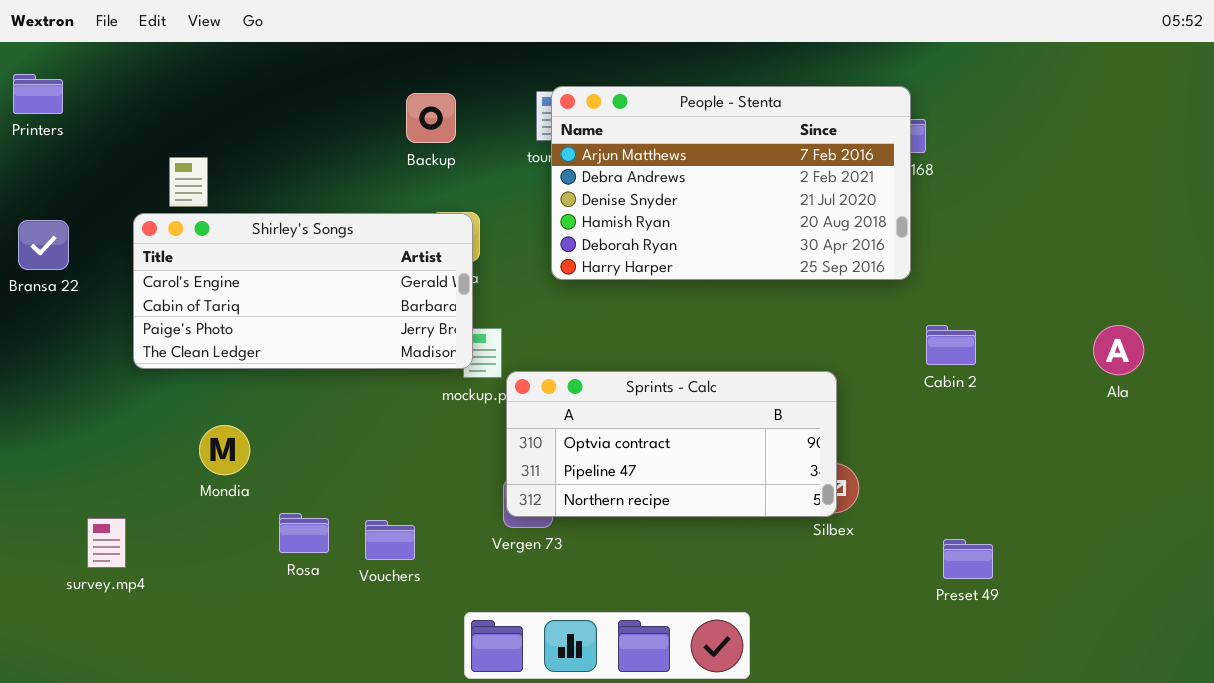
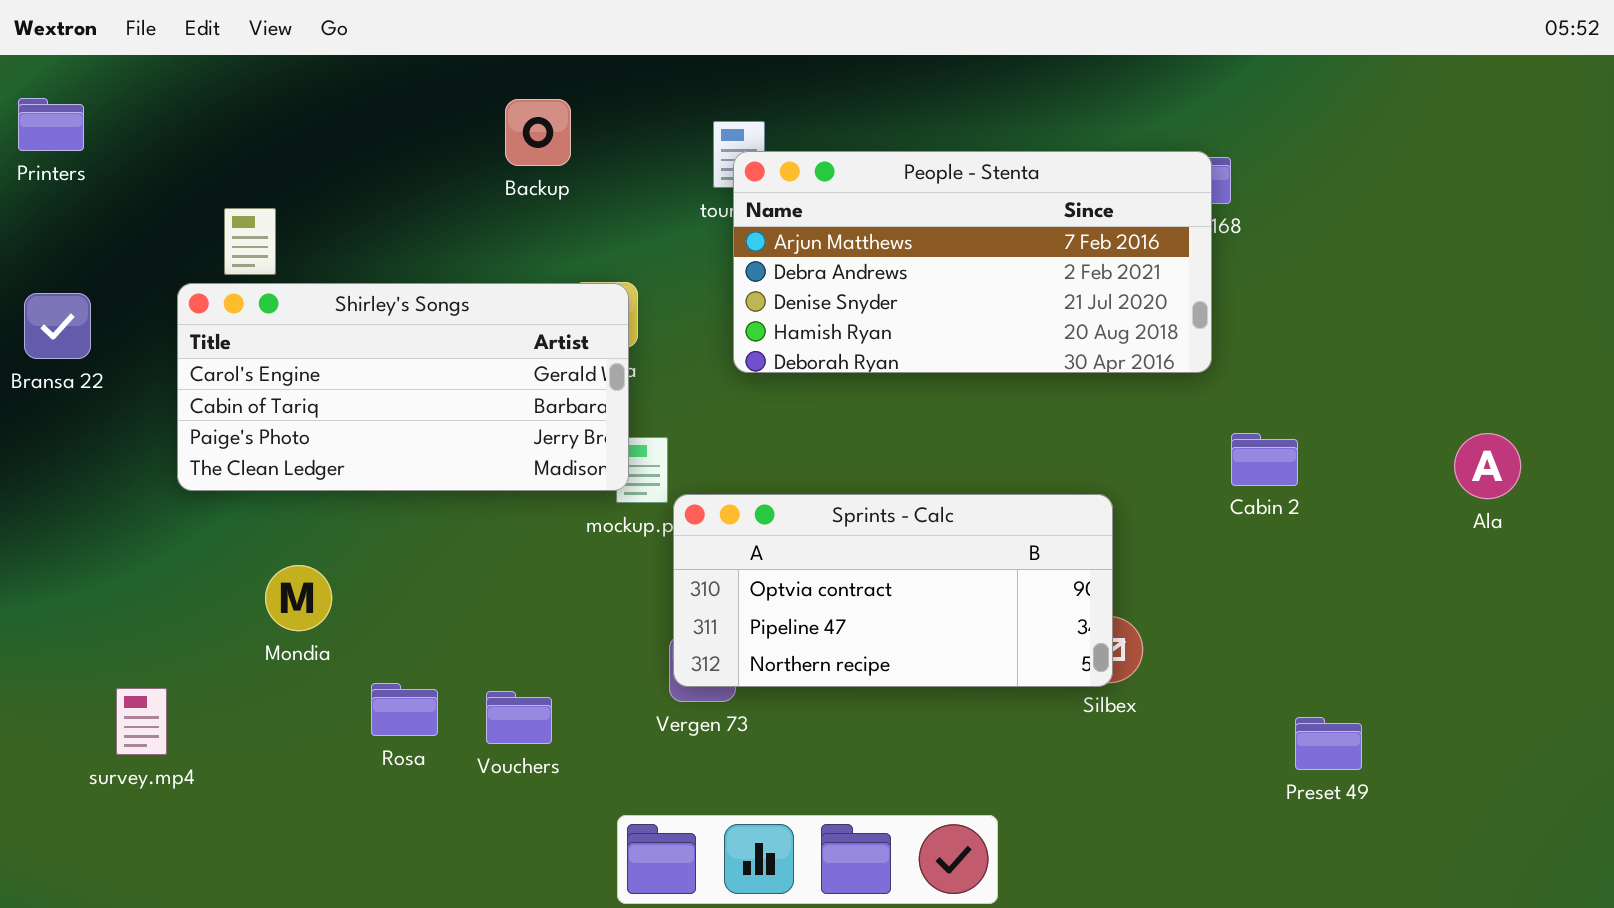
People - Stenta: [551,86,911,280] -> [733,151,1212,373], resized
Backup: [406,93,456,143] -> [505,99,571,166], moved
Preset 49: [943,539,993,579] -> [1295,717,1362,770], moved

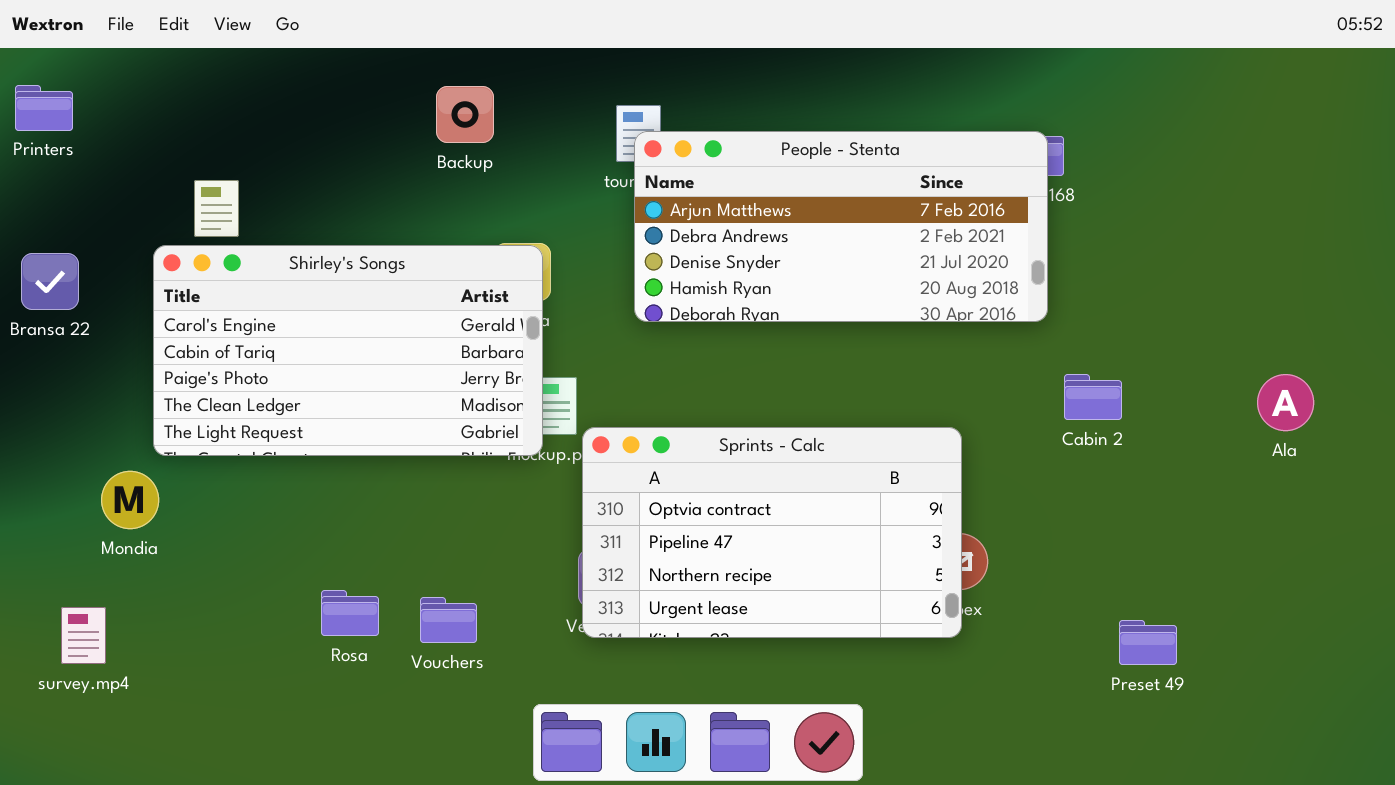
Shirley's Songs: [177,283,629,491] -> [153,245,543,456], resized
Sprints - Calc: [673,494,1113,687] -> [582,427,962,638], resized
Mondia: [265,565,332,631] -> [101,471,159,529], moved
survey.mp4: [116,688,167,755] -> [61,607,106,664], moved

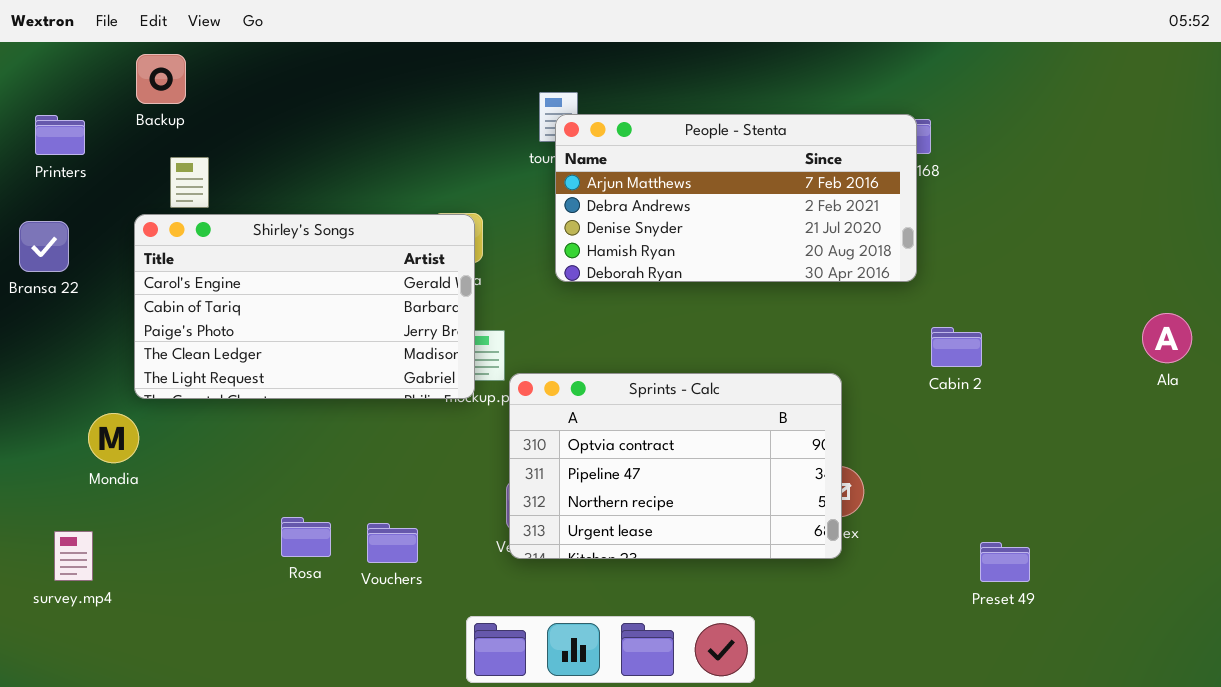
Printers: [15,85,73,131] -> [35,115,85,155], moved
Backup: [436,86,494,143] -> [136,54,186,104], moved
Ala: [1257,374,1314,431] -> [1142,313,1192,363], moved

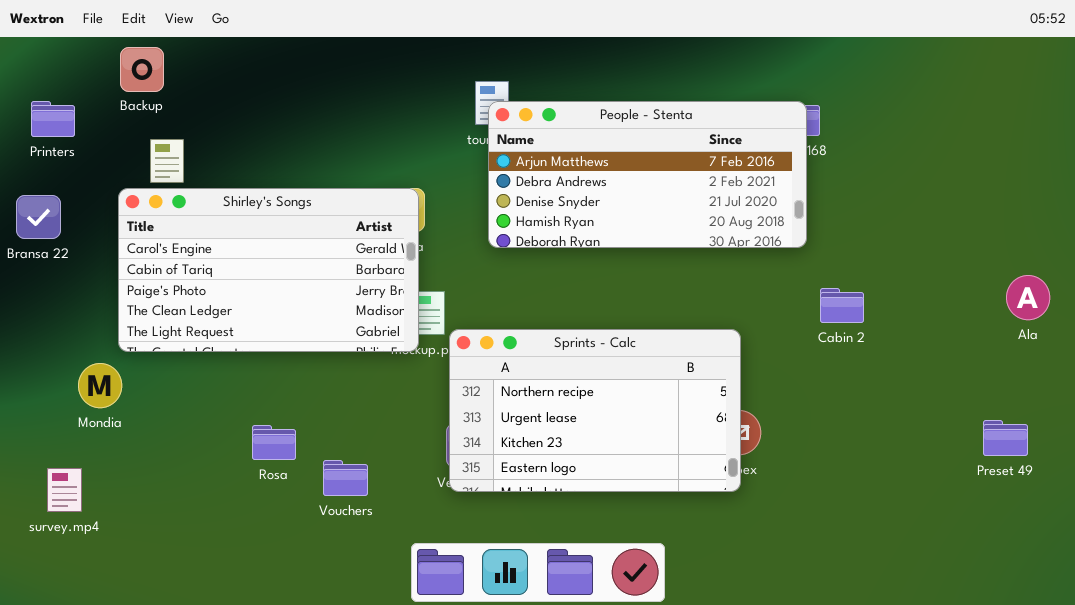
Sprints - Calc: [509,373,842,559] -> [449,329,741,492], scrolled down 2 rows
Rosa: [281,517,331,557] -> [252,425,296,460], moved
Preset 49: [980,542,1030,582] -> [983,420,1028,456], moved

